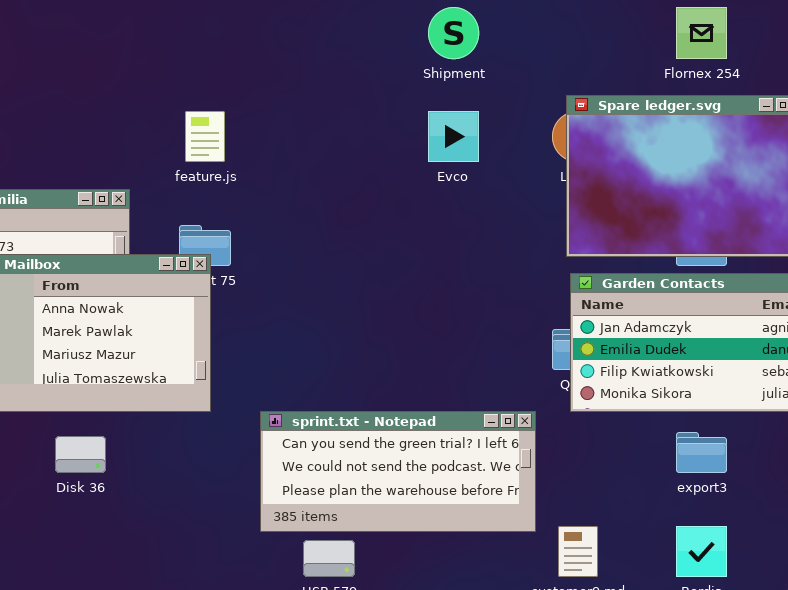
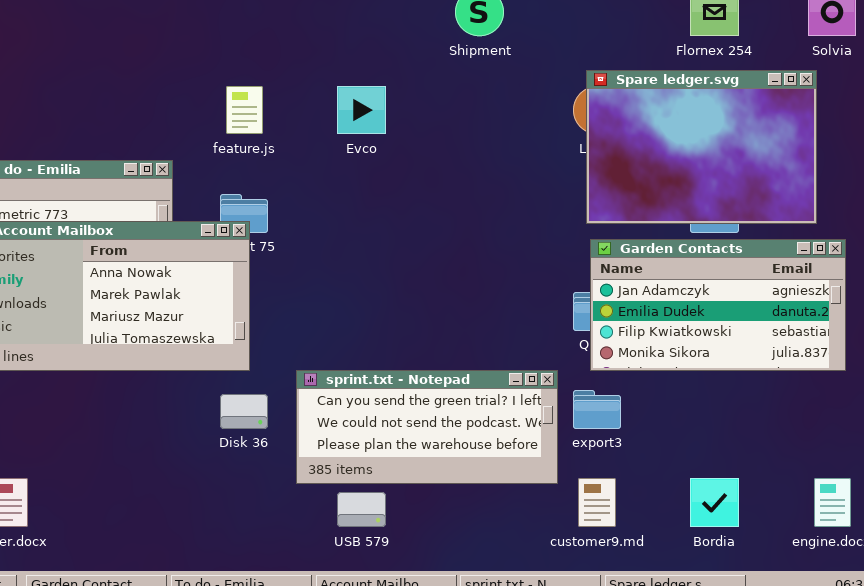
Evco: [428,111,479,162] -> [337,86,386,134], moved
export3: [676,432,727,473] -> [573,390,621,429], moved
Disk 36: [55,436,106,473] -> [220,394,268,429], moved

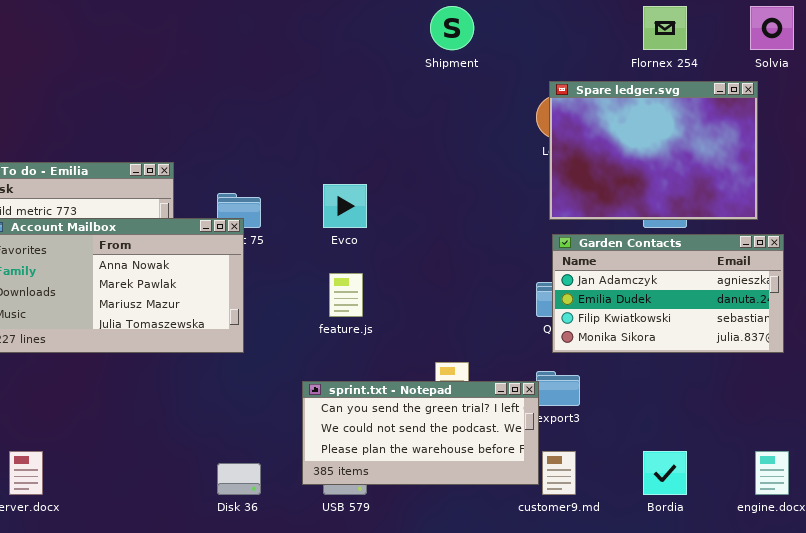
feature.js: [226,86,263,134] -> [329,273,363,317], moved
Evco: [337,86,386,134] -> [323,184,367,228], moved
sprint.txt - Notepad: [296,370,558,484] -> [302,381,539,485], moved
Disk 36: [220,394,268,429] -> [217,463,261,495], moved

